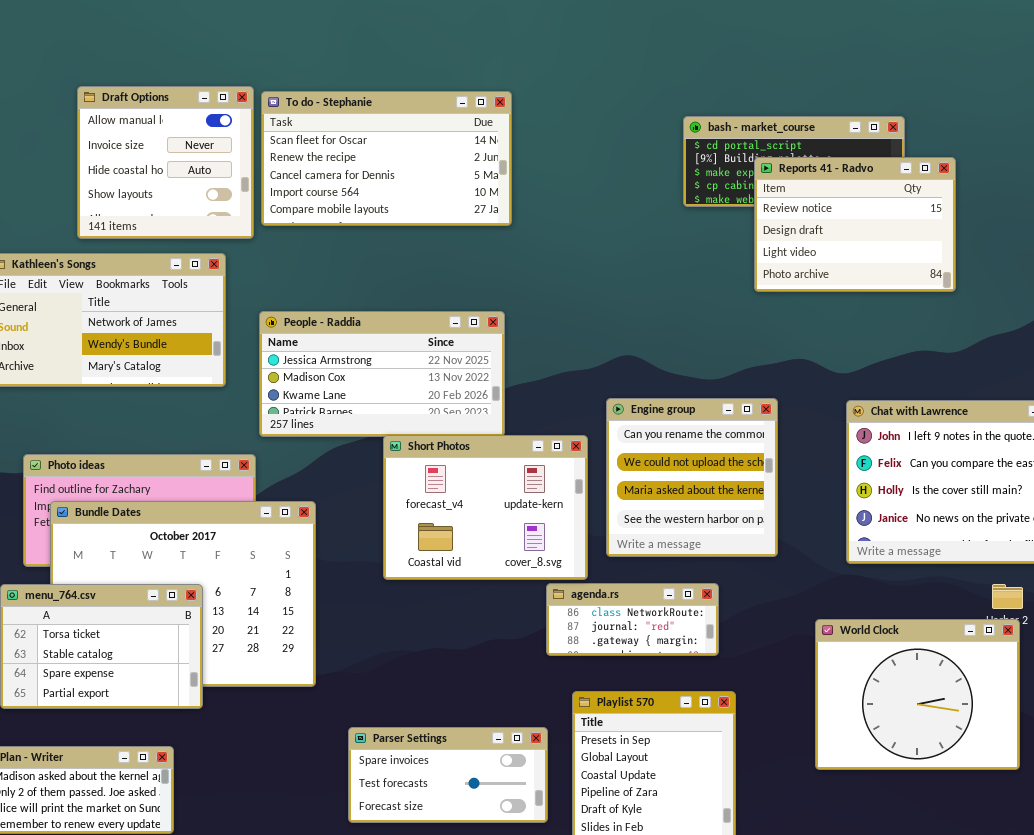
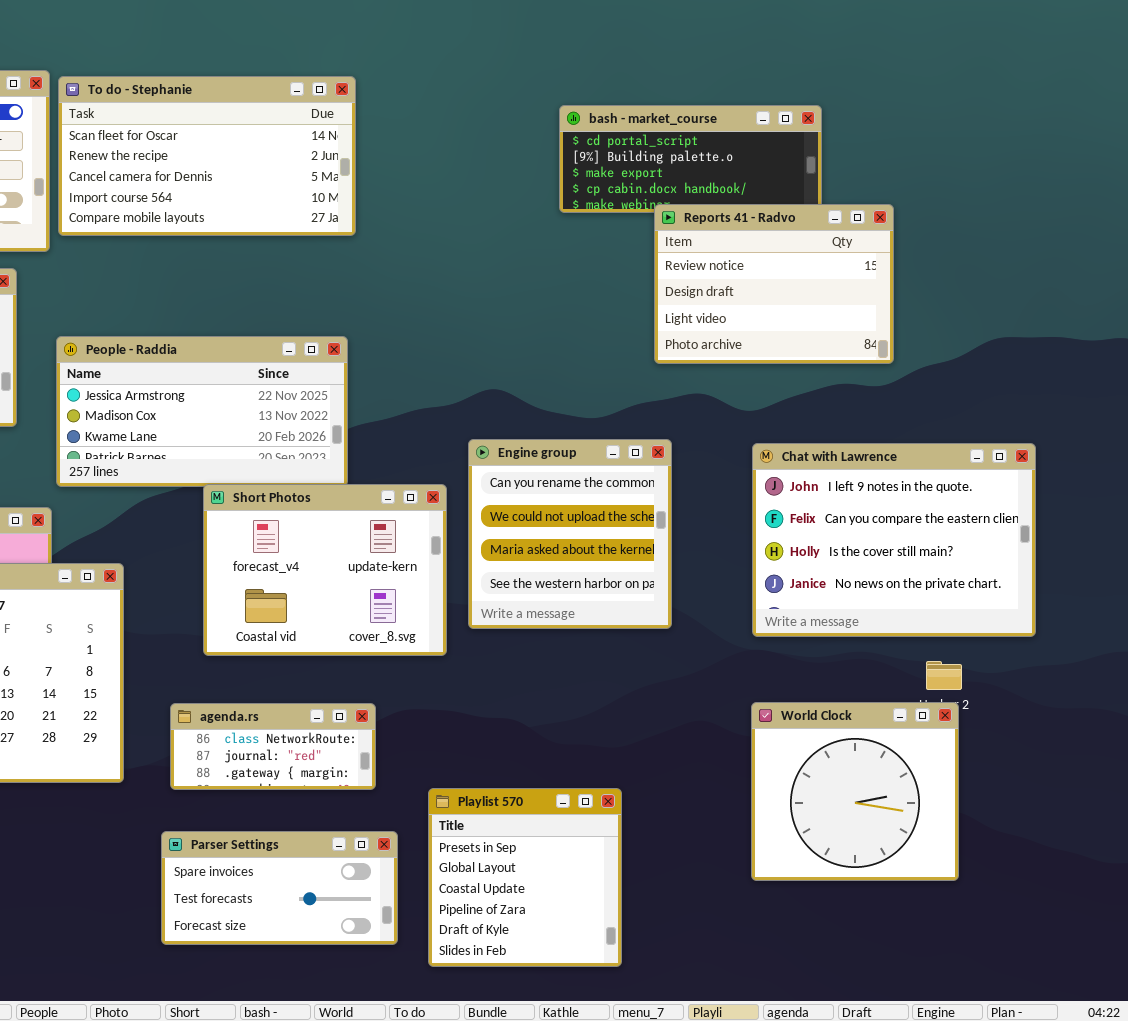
Reports 41 - Radvo: [754,157,956,292] -> [654,204,894,364], moved
agenda.rs: [546,583,719,656] -> [170,703,376,790], moved
World Clock: [815,619,1020,770] -> [751,702,959,881], resized

